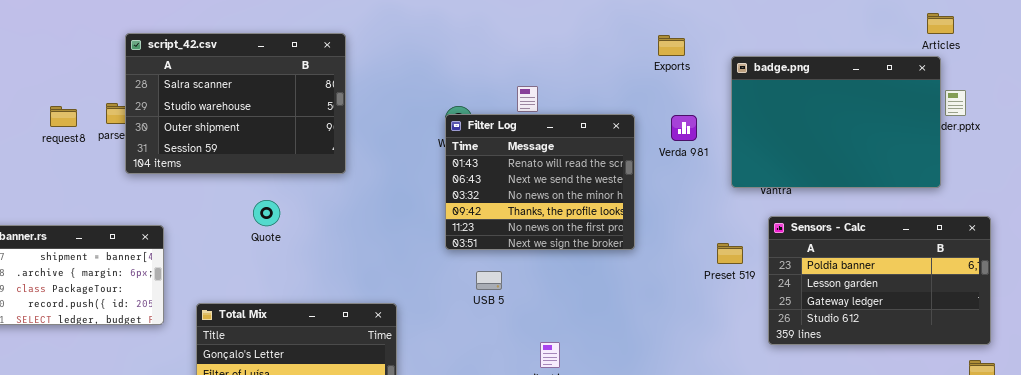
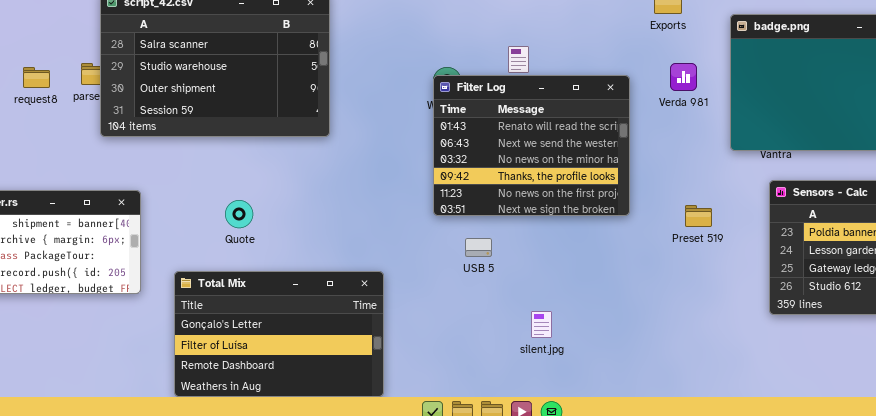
Verda 981: [671,115,697,141] -> [670,63,697,91], moved
Quote: [253,200,280,226] -> [225,200,253,228], moved
Preset 519: [717,243,743,264] -> [685,205,712,227], moved

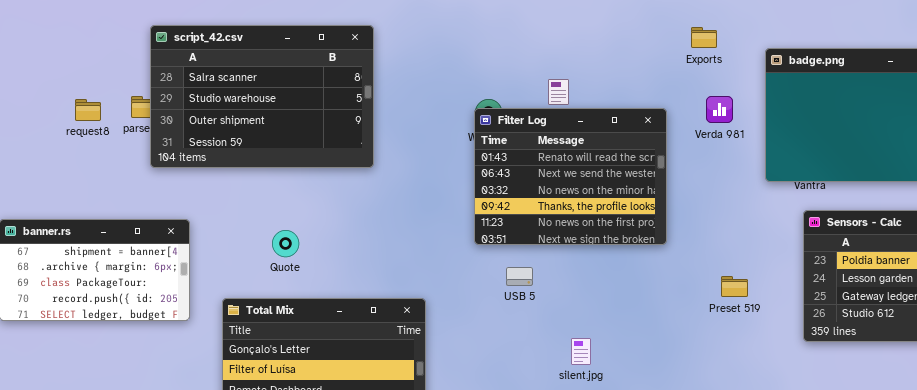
Preset 519: [685,205,712,227] -> [721,276,748,297], moved

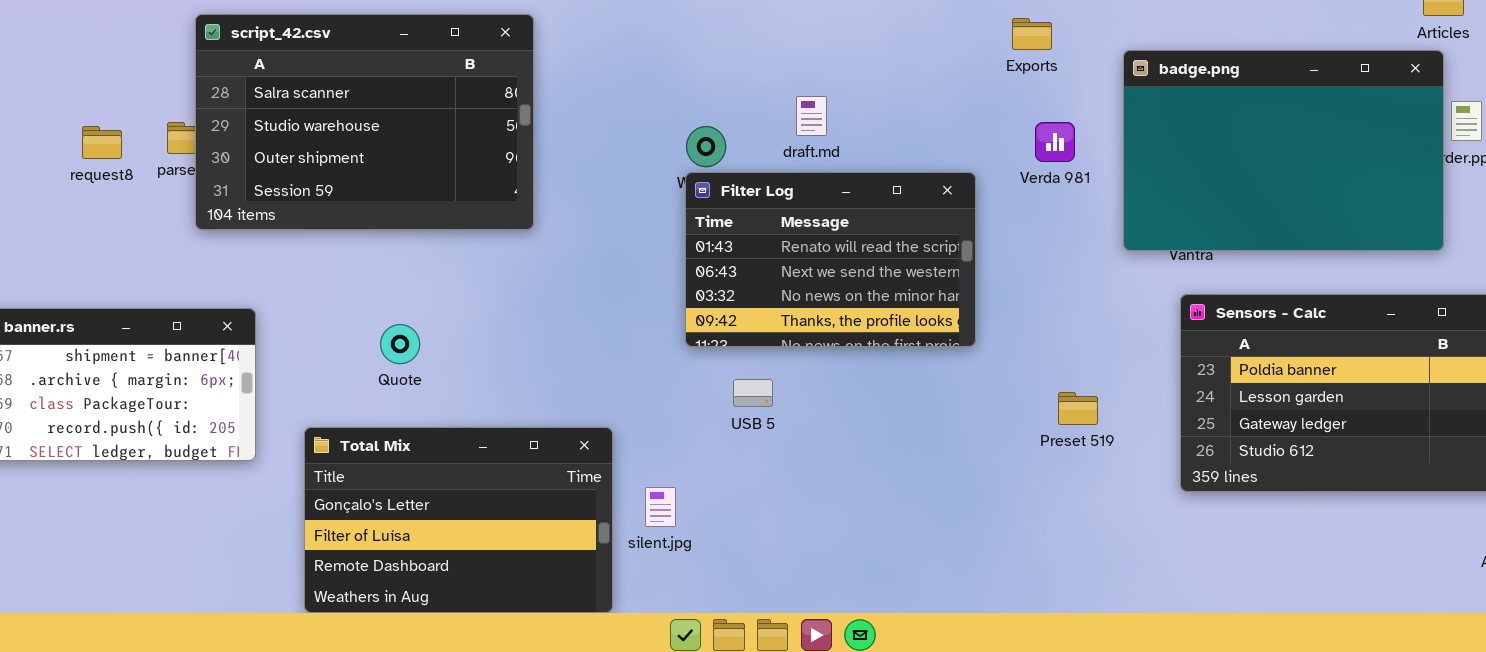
Filter Log: [474,108,667,245] -> [685,172,976,347], resized
silent.jpg: [571,338,591,365] -> [645,487,676,527], moved

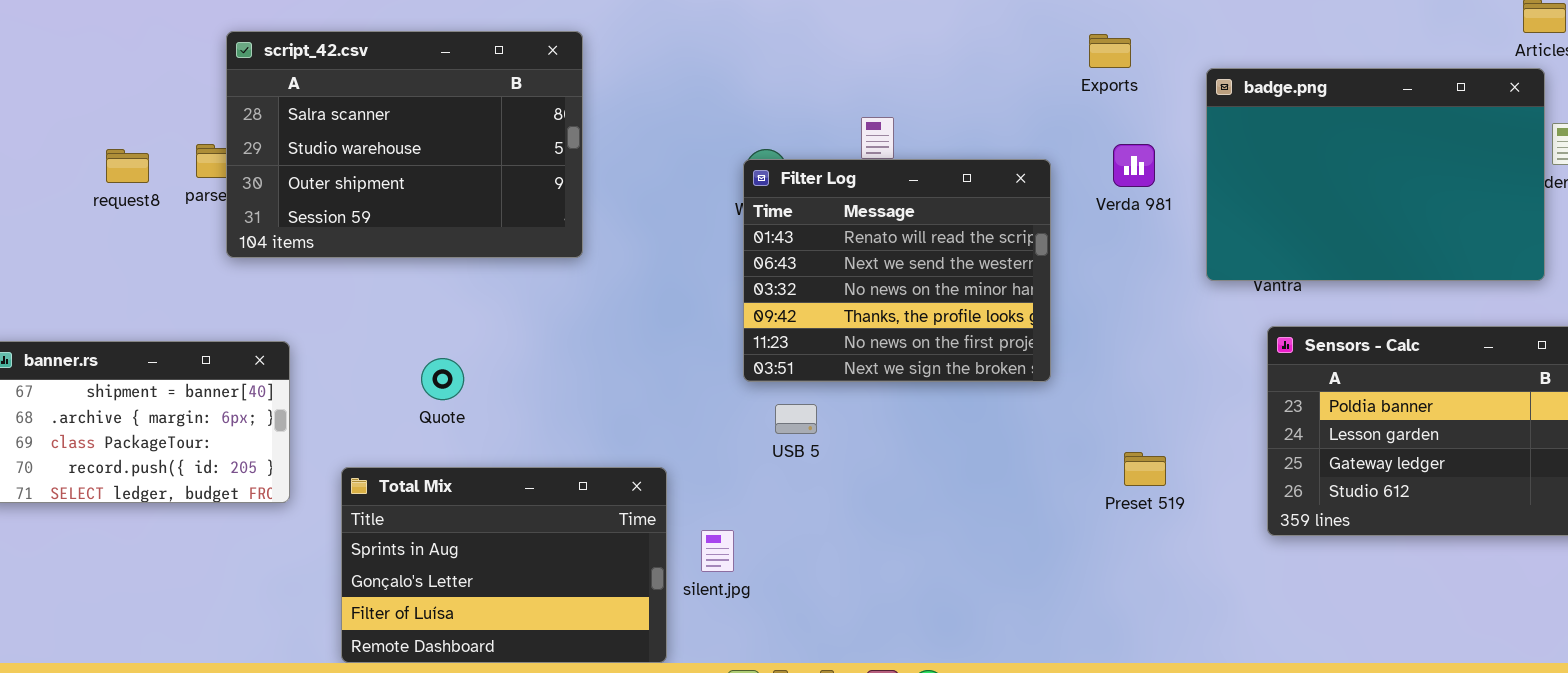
Filter Log: [685,172,976,347] -> [743,159,1051,382], resized
USB 5: [733,379,773,407] -> [775,404,817,434], moved
Preset 519: [1058,392,1098,425] -> [1124,452,1166,486], moved
Total Mix: [304,427,613,613] -> [341,467,667,663], scrolled up 1 row

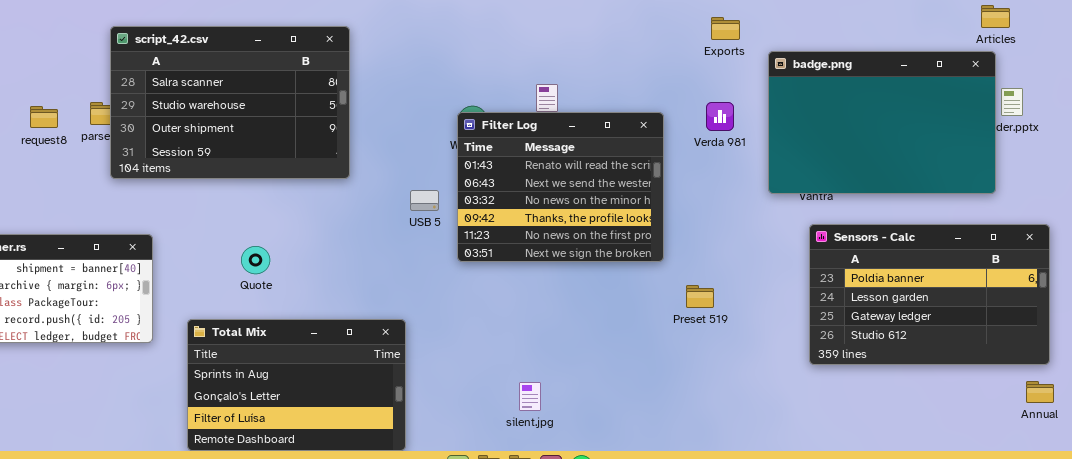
Exports: [1089,34,1131,68] -> [711,17,740,40], moved
USB 5: [775,404,817,434] -> [410,190,439,211], moved
Preset 519: [1124,452,1166,486] -> [686,285,714,308], moved
silent.jpg: [701,530,734,572] -> [519,382,541,411], moved

